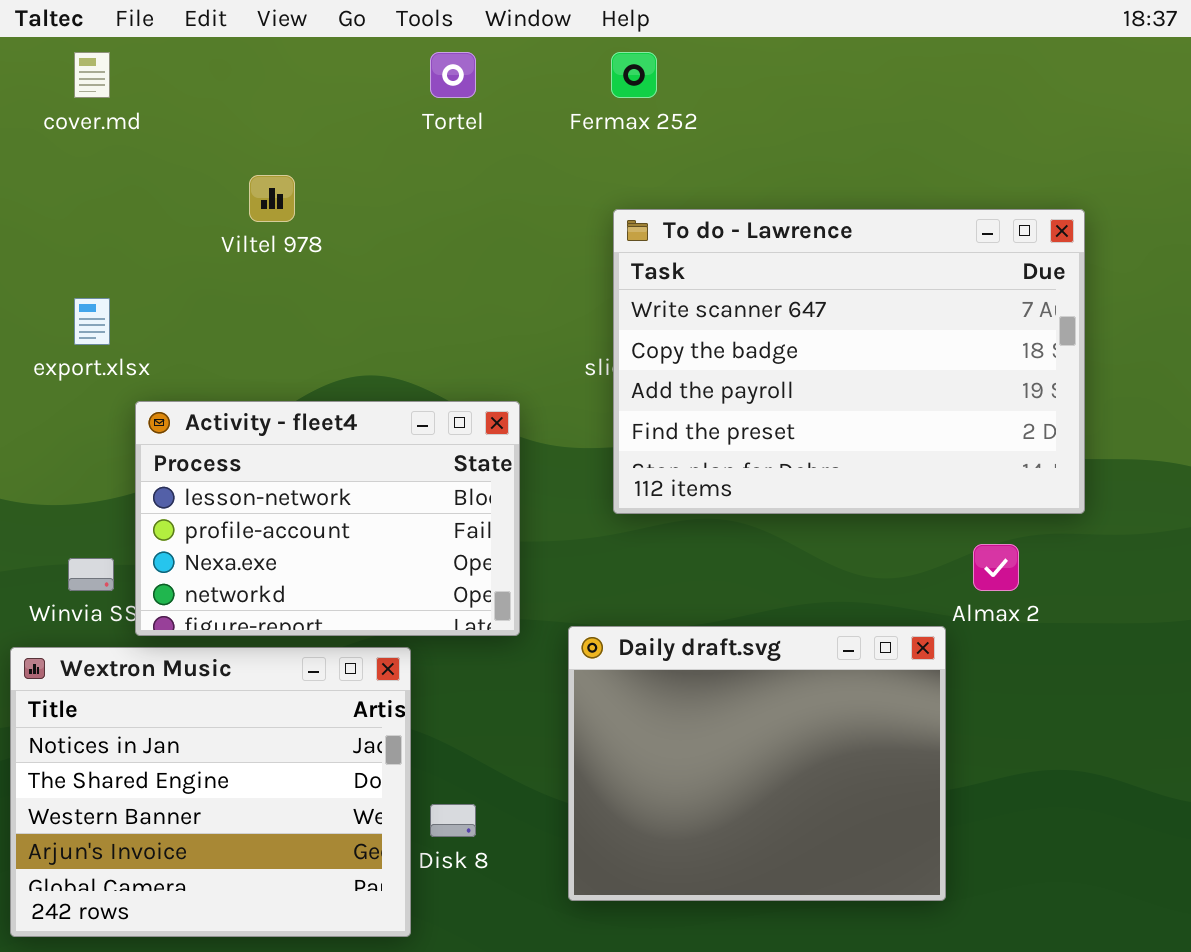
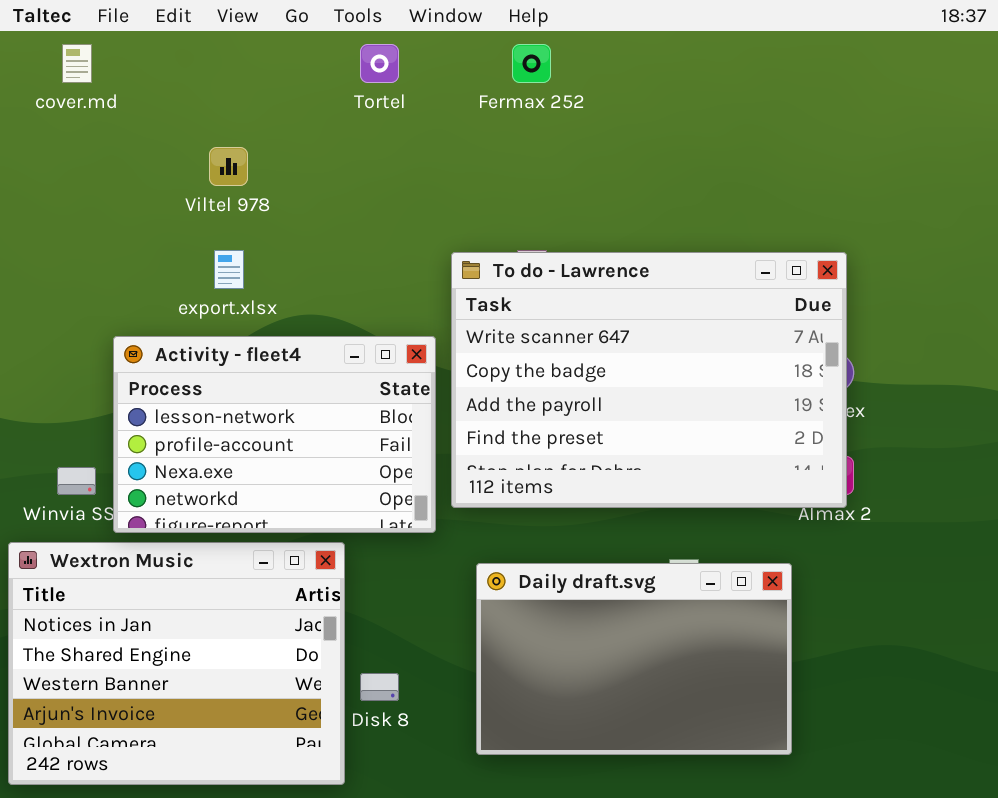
To do - Lawrence: [613,209,1085,514] -> [451,252,847,508], moved
export.xlsx: [74,298,110,345] -> [214,250,244,289], moved
Daily draft.svg: [568,626,946,901] -> [476,563,792,755], resized

